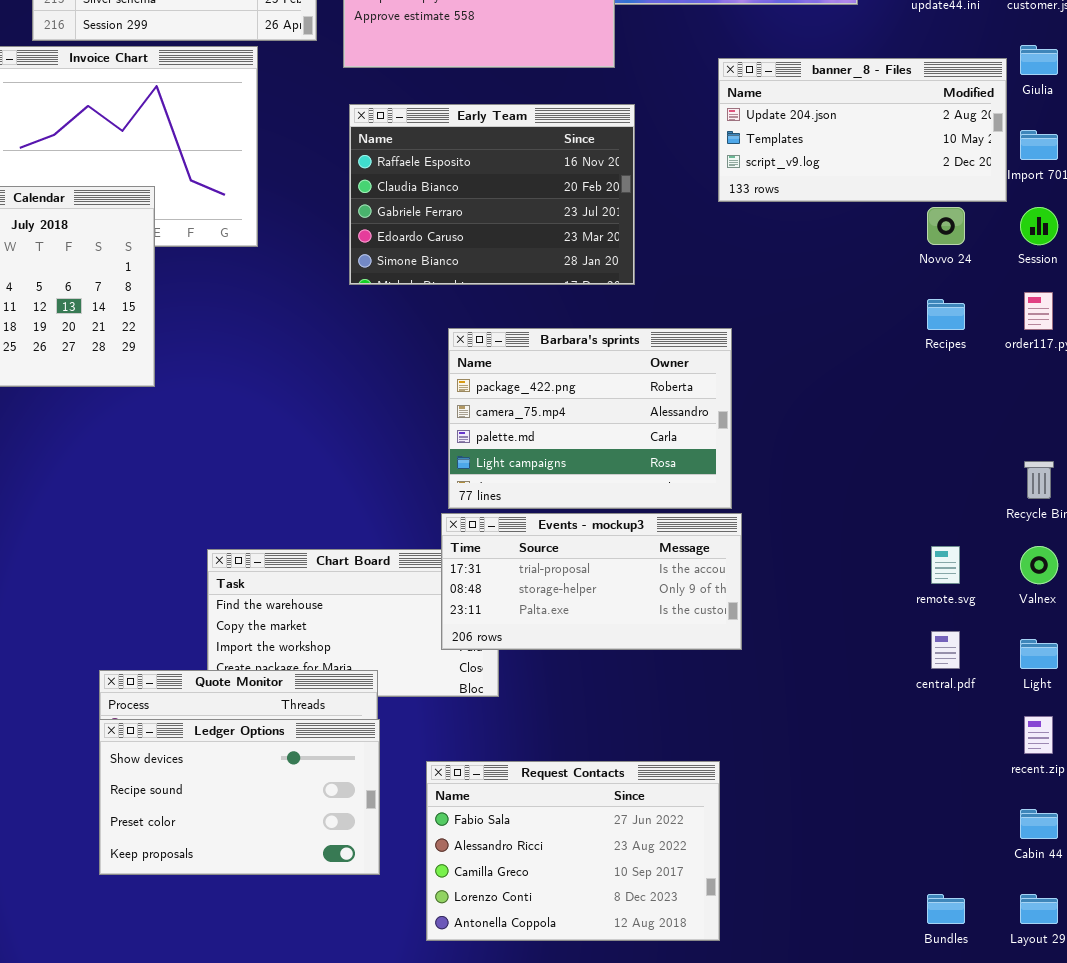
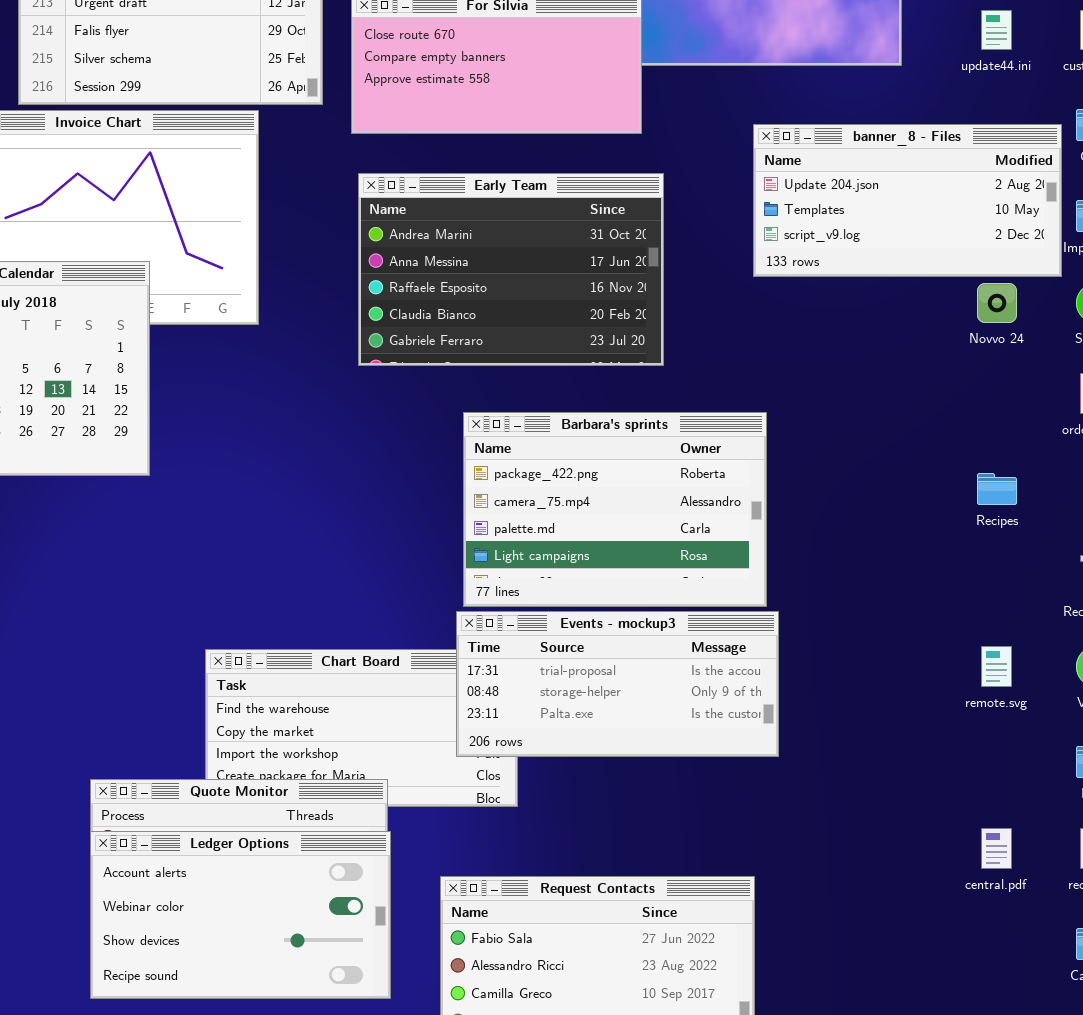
Early Team: [349,104,635,285] -> [358,173,664,366], scrolled up 2 rows
Recipes: [927,299,965,330] -> [977,473,1017,505], moved
central.pdf: [931,631,960,669] -> [981,828,1012,869], moved
Ledger Options: [99,719,380,875] -> [90,831,391,999], scrolled up 2 rows

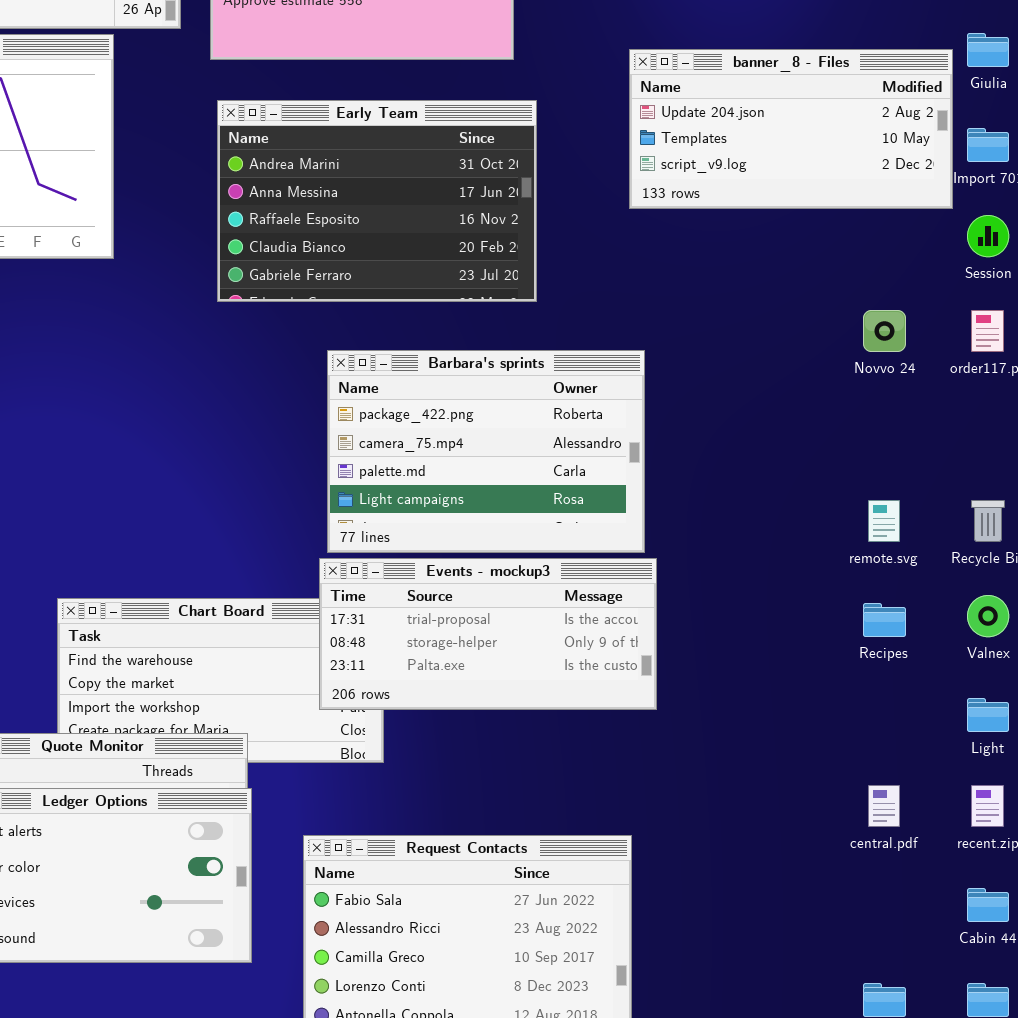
Novvo 24: [977,283,1017,323] -> [863,310,906,352], moved
Recipes: [977,473,1017,505] -> [863,603,906,637], moved
remote.svg: [981,646,1012,687] -> [868,500,900,542], moved

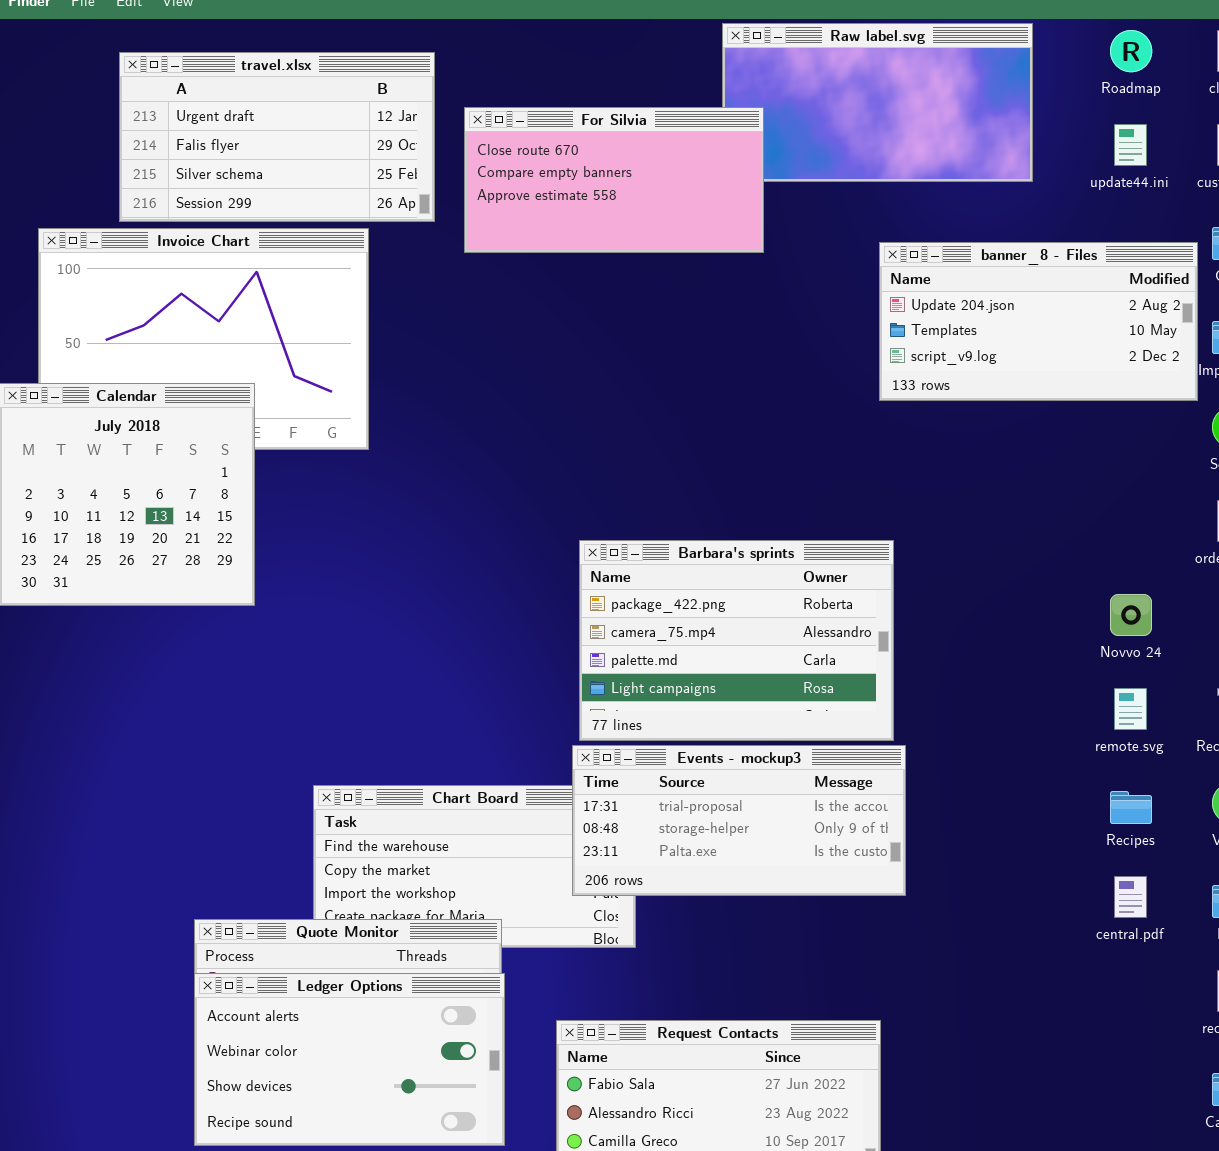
Early Team: [217,100,537,302] -> none, closed
Novvo 24: [863,310,906,352] -> [1110,594,1152,636], moved
central.pdf: [868,785,900,827] -> [1114,876,1147,918], moved

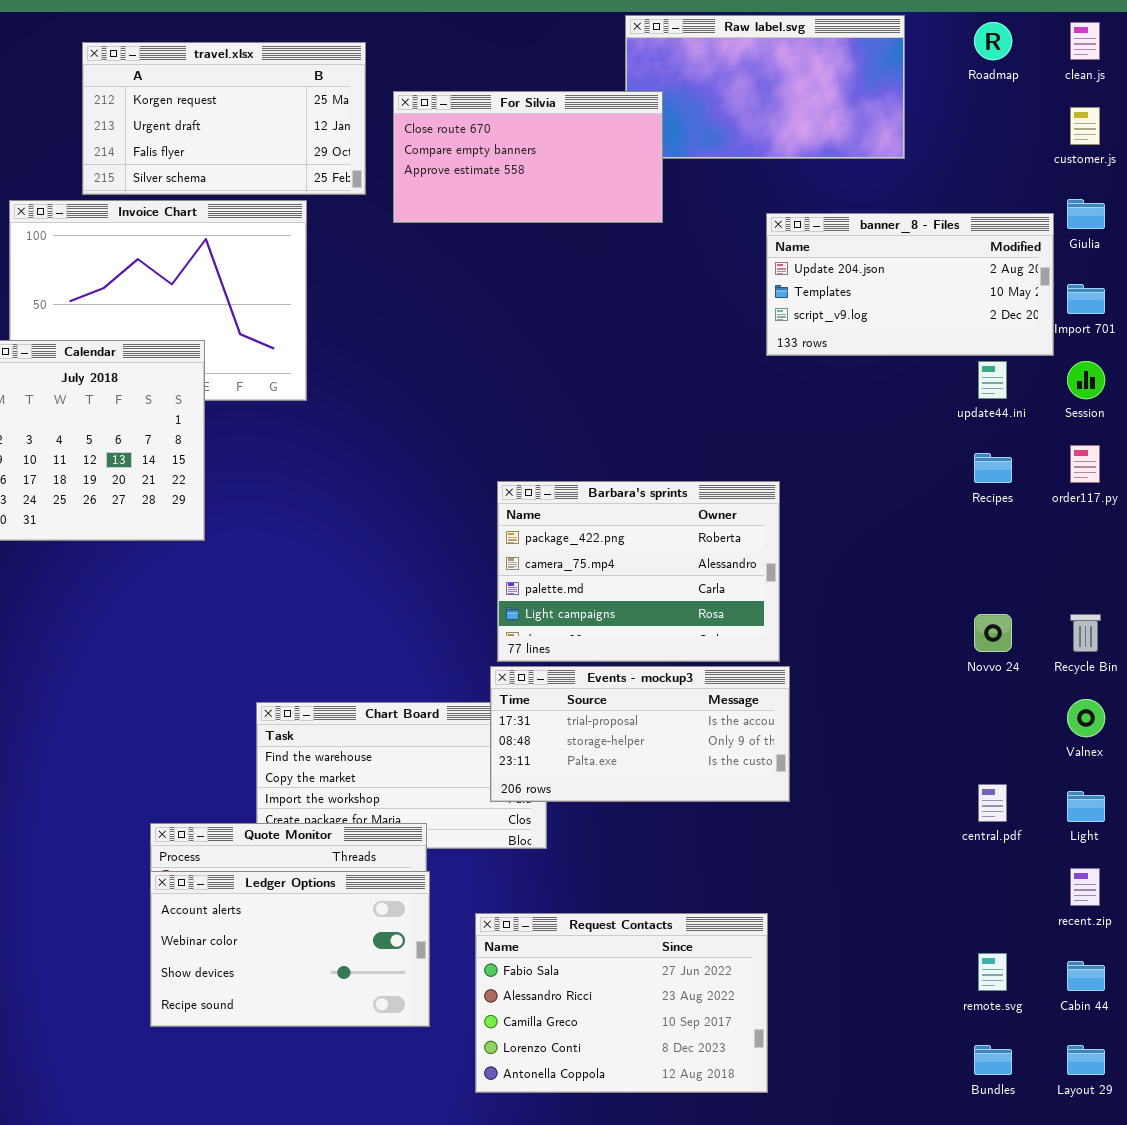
travel.xlsx: [119,52,435,222] -> [82,42,366,195], scrolled up 1 row
update44.ini: [1114,124,1147,166] -> [978,361,1007,399], moved
Novvo 24: [1110,594,1152,636] -> [974,614,1012,652], moved
remote.svg: [1114,688,1147,730] -> [978,953,1007,991], moved
Recipes: [1110,791,1152,824] -> [974,453,1012,483], moved

